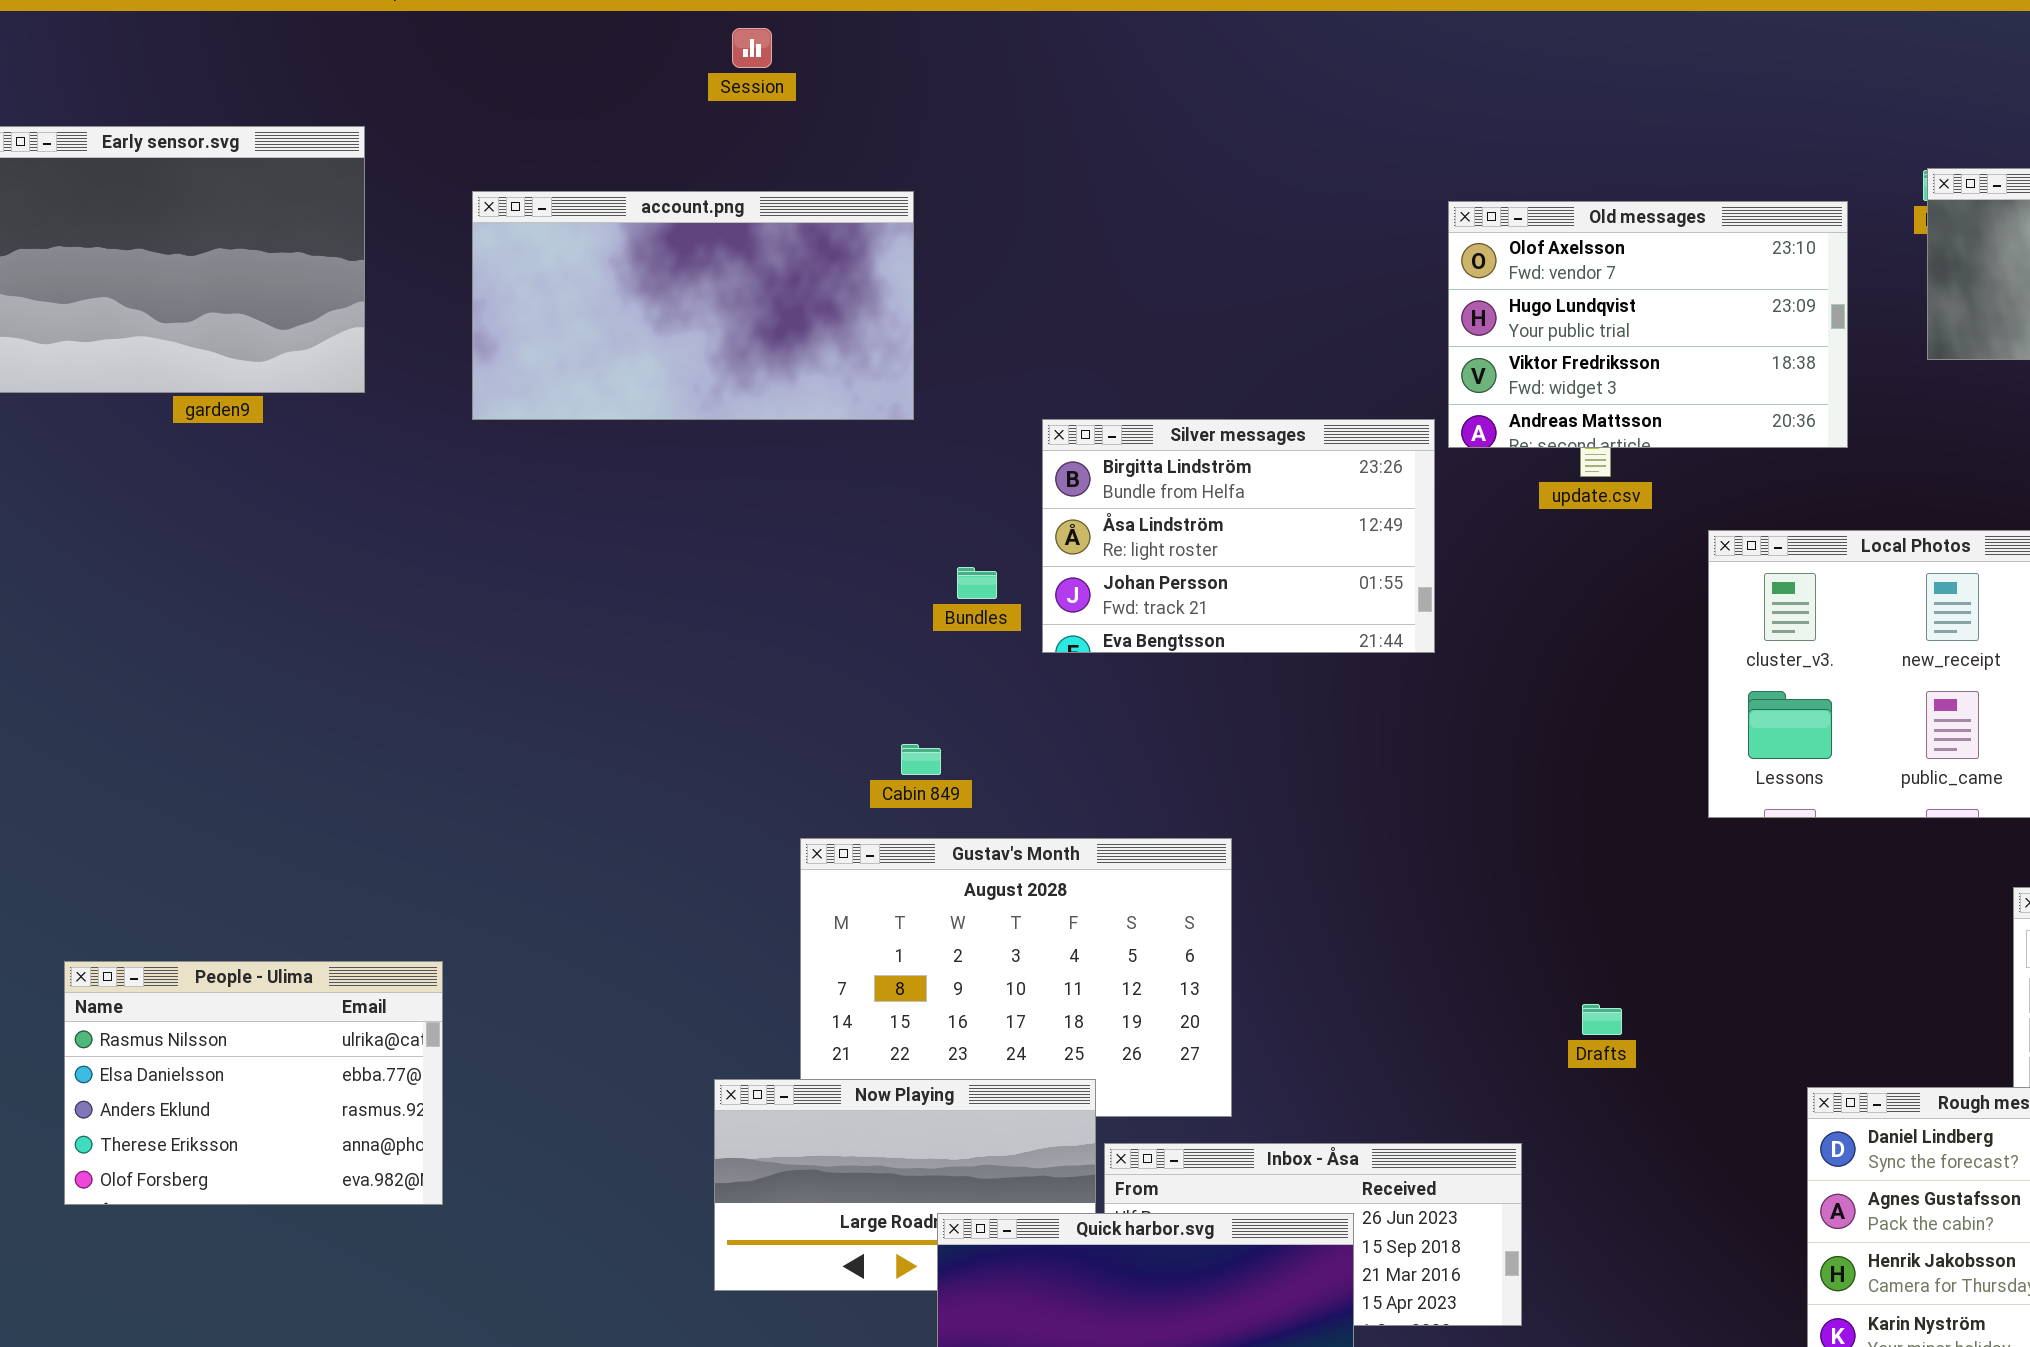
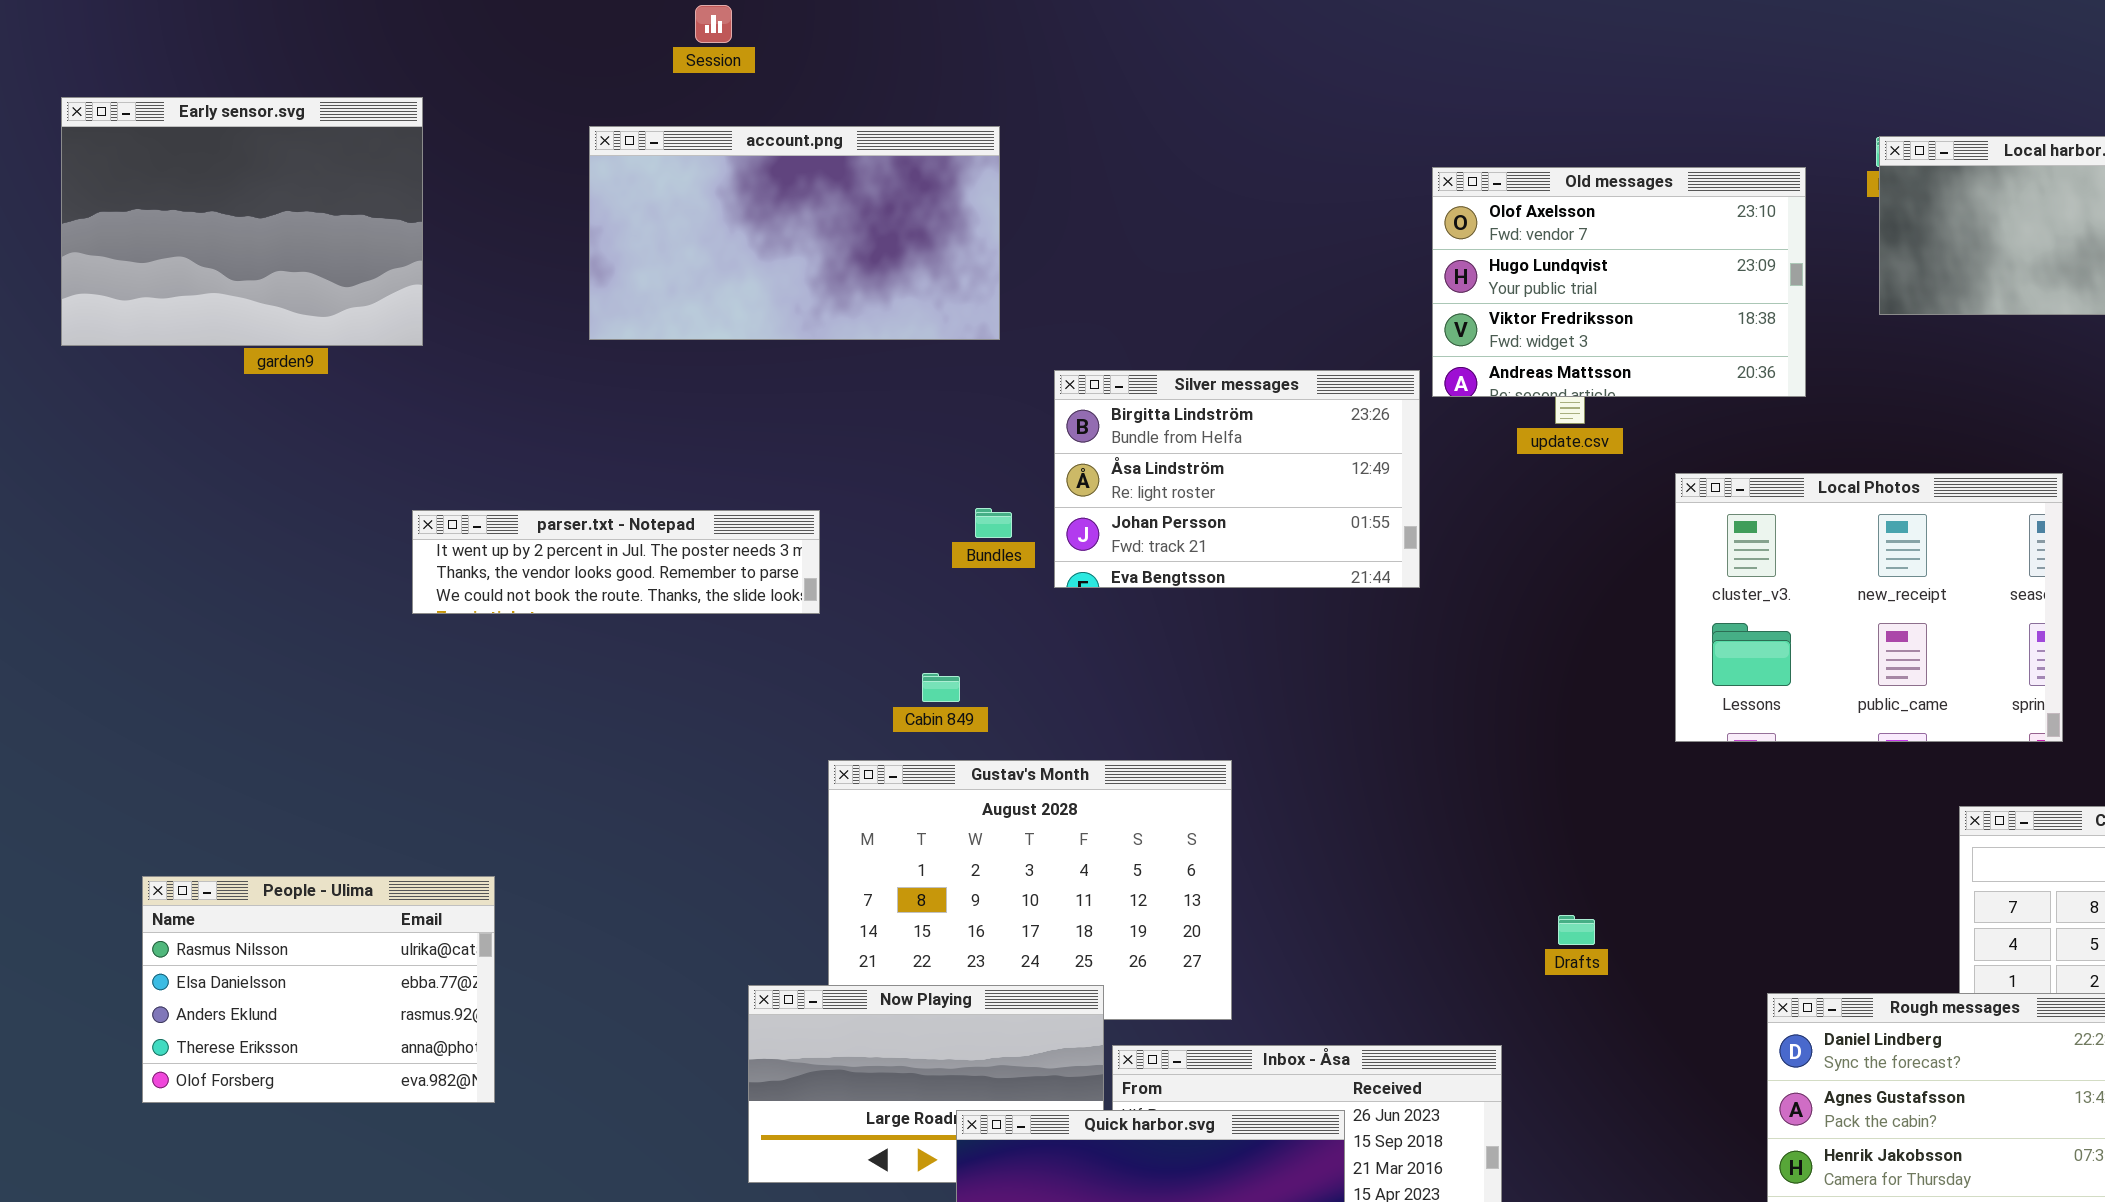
Session: [732,28,772,68] -> [695,5,732,43], moved
account.png: [472,191,914,420] -> [589,126,1000,340], moved
parser.txt - Notepad: none -> [412,510,820,614], opened

